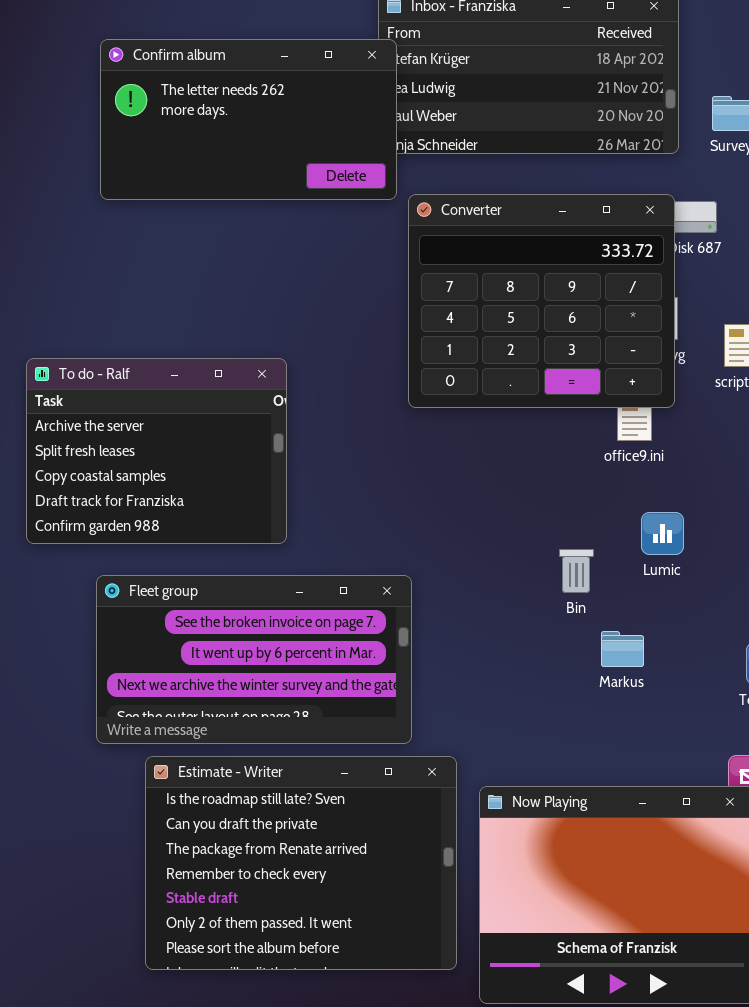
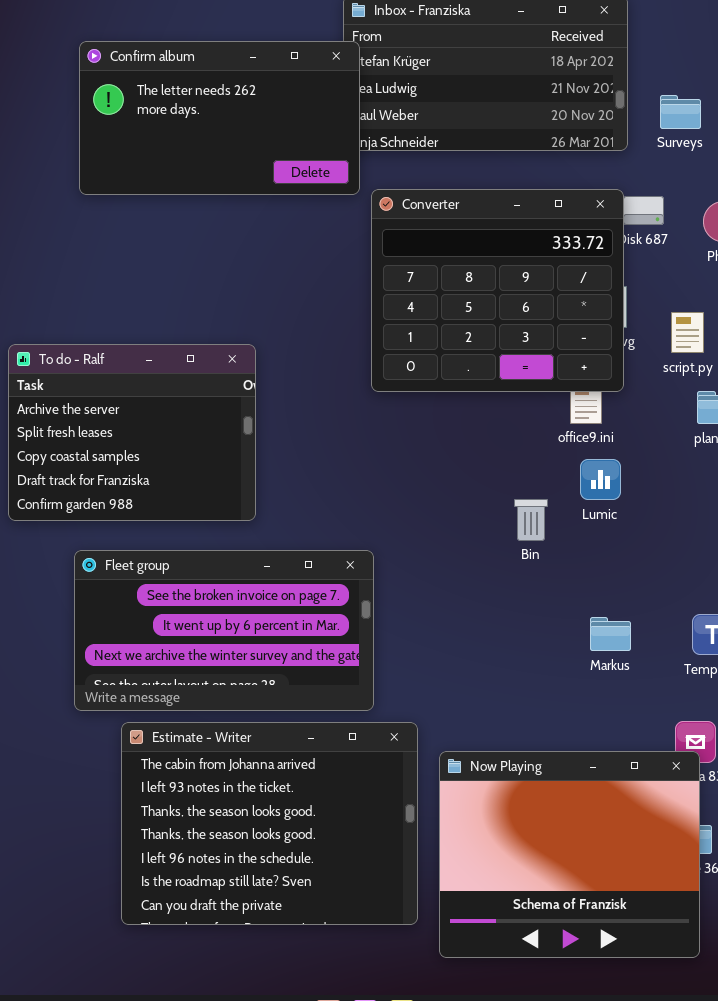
Lumic: [641,512,684,555] -> [580,459,621,500], moved
Bin: [559,549,594,593] -> [514,499,548,541], moved
Markus: [601,631,644,667] -> [590,617,631,651], moved
Estimate - Writer: [145,756,457,970] -> [121,722,418,925], scrolled up 5 rows

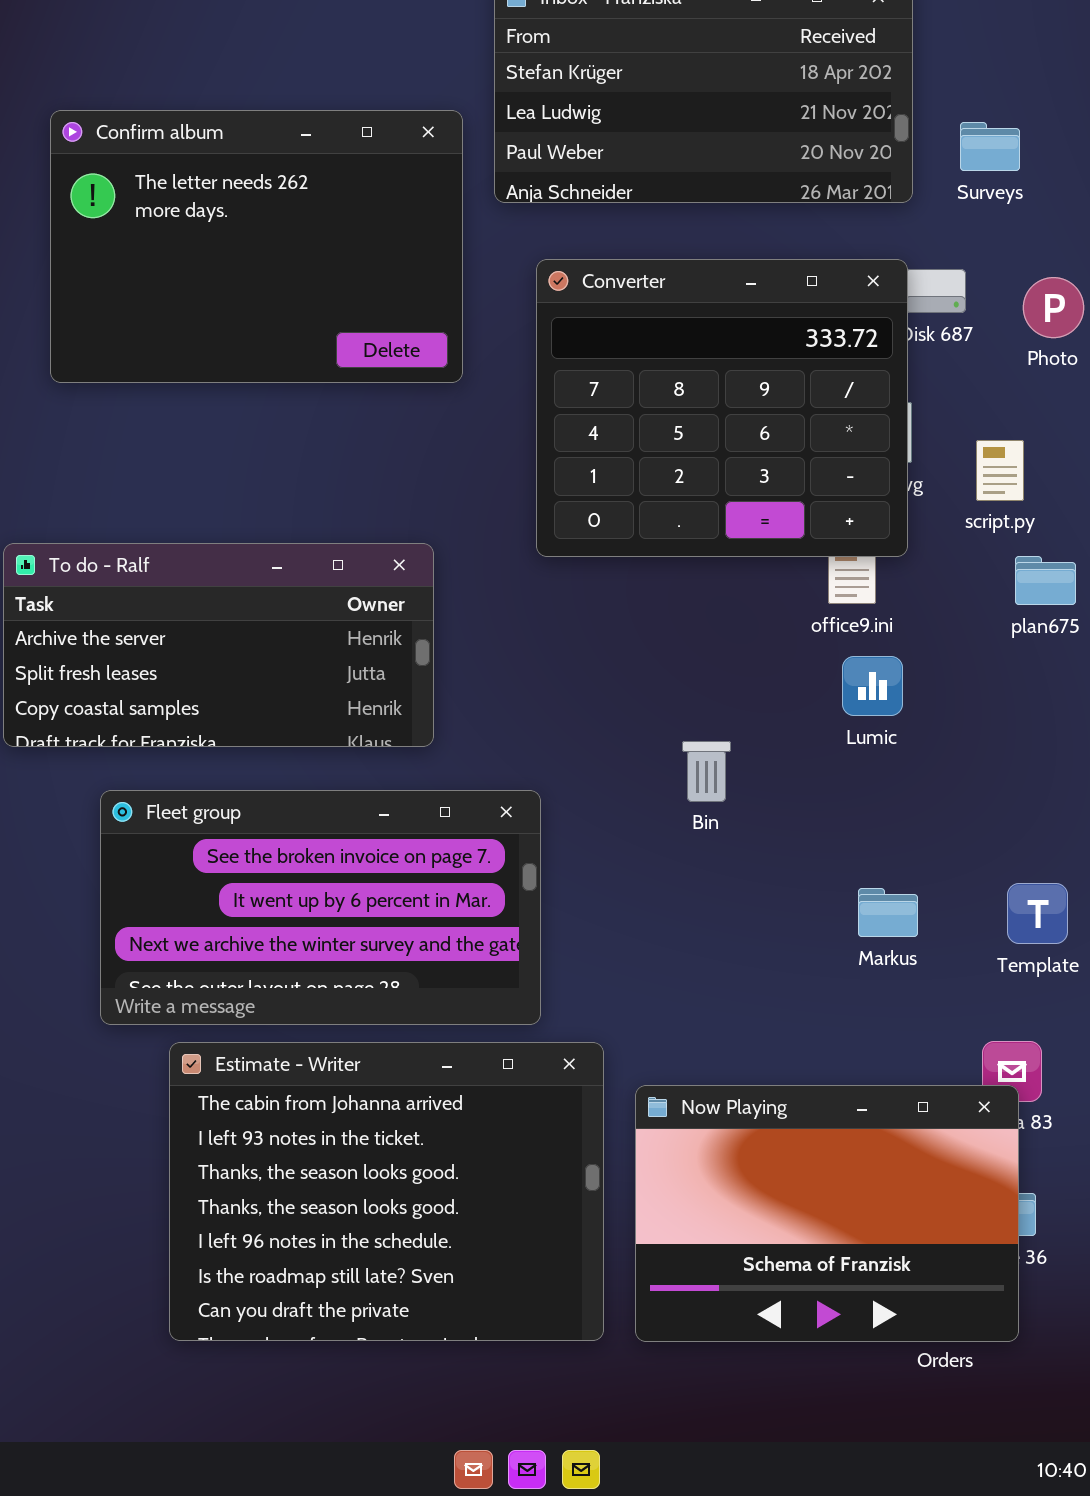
Confirm album: [79,41,360,195] -> [50,110,463,383], moved, resized
To do - Ralf: [8,344,256,521] -> [3,543,434,747], resized
Bin: [514,499,548,541] -> [682,741,731,802], moved
Now Playing: [439,751,700,958] -> [635,1085,1019,1342], resized

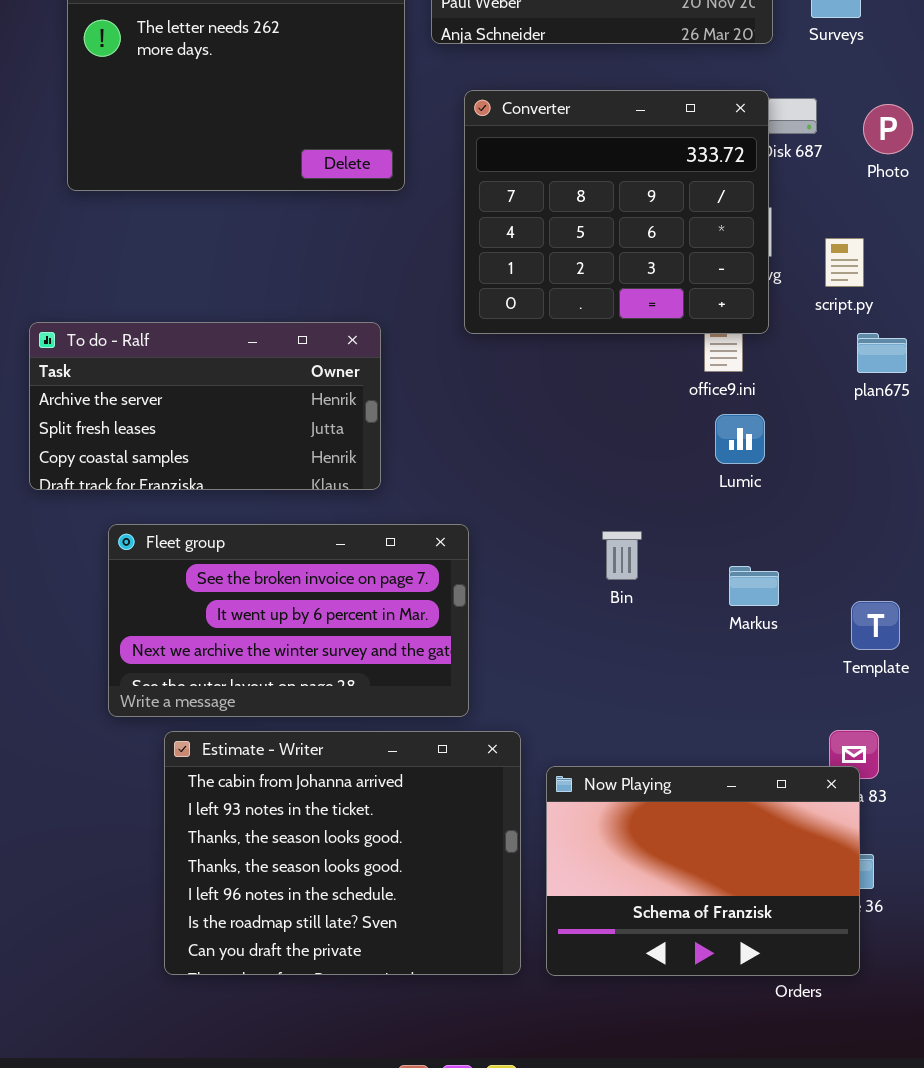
Bin: [682,741,731,802] -> [602,531,642,580], moved
Markus: [858,888,918,937] -> [729,566,779,606], moved

